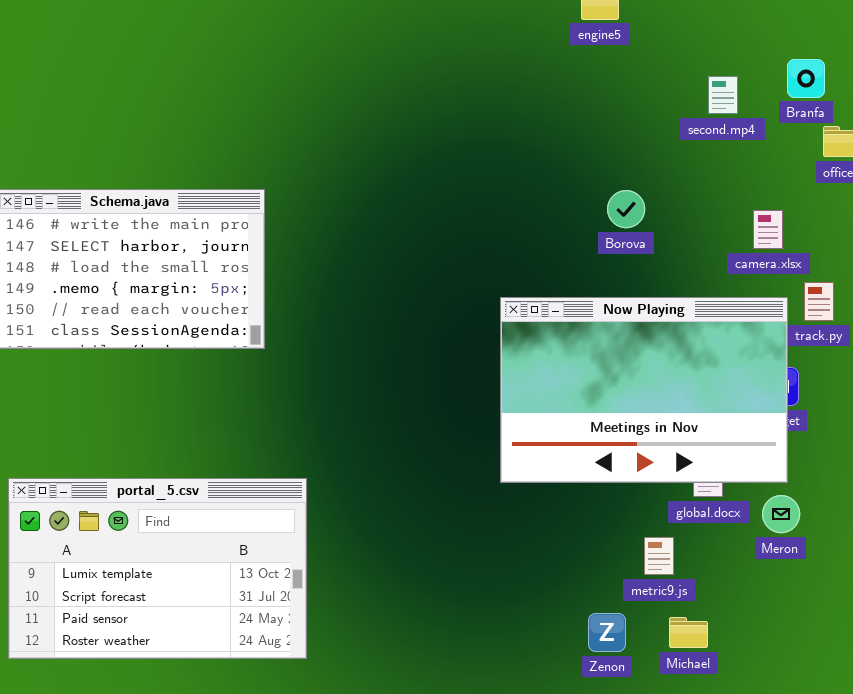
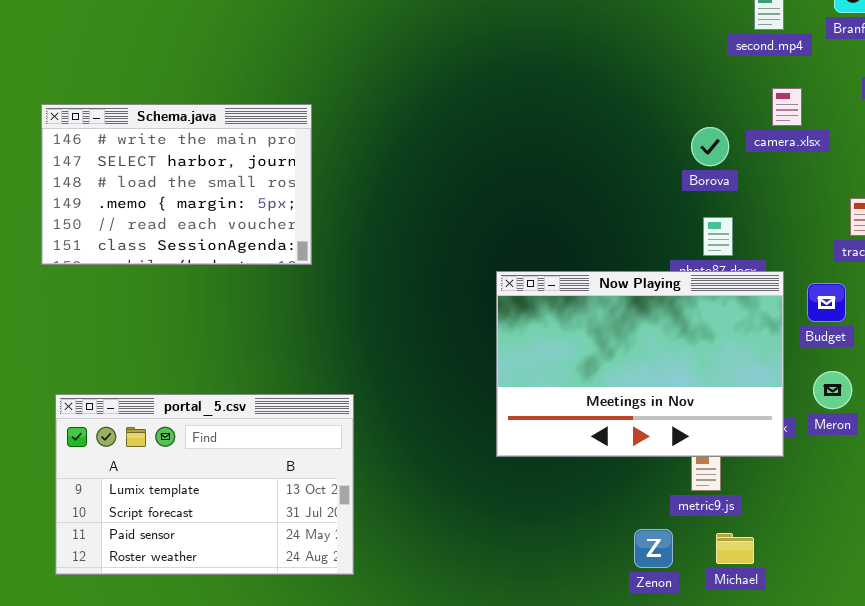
Borova: [607,190,645,228] -> [691,127,729,166], moved
camera.xlsx: [753,210,783,249] -> [772,88,802,126], moved
Now Playing: [500,297,788,483] -> [496,271,784,457], moved
Meron: [762,495,800,533] -> [813,371,852,409], moved

